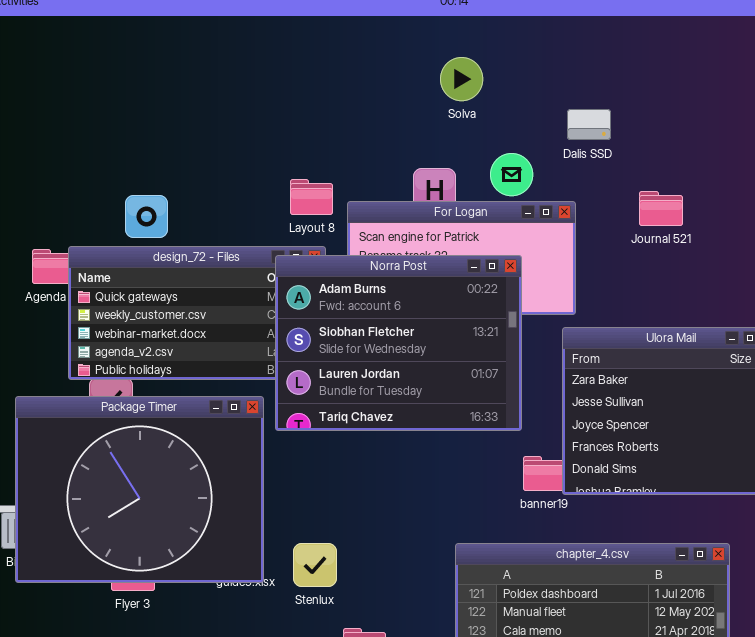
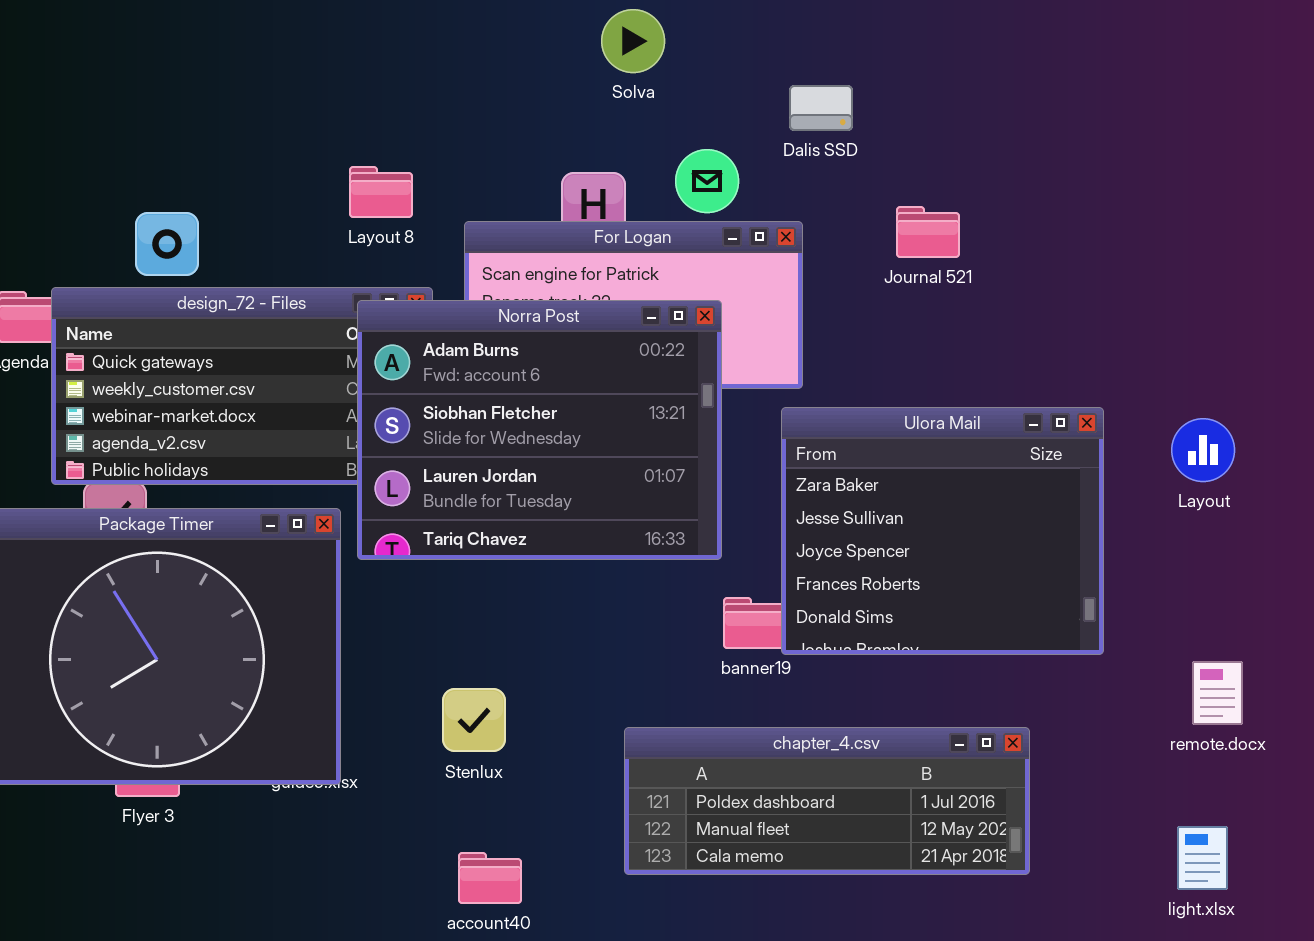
Layout 8: [290,179,333,215] -> [349,166,413,218], moved
Stenlux: [293,543,337,587] -> [442,688,506,752], moved

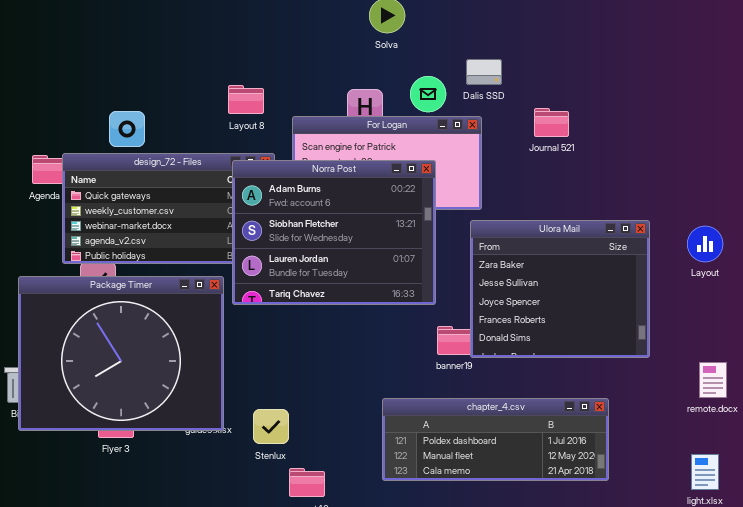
Dalis SSD: [789,85,853,131] -> [466,59,502,85], moved
Stenlux: [442,688,506,752] -> [253,409,289,444], moved

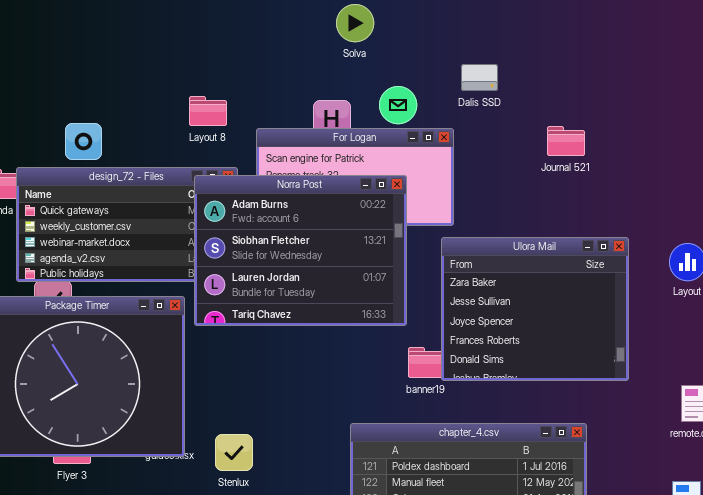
Dalis SSD: [466,59,502,85] -> [461,64,498,91], moved
Journal 521: [534,108,569,137] -> [547,126,585,156], moved

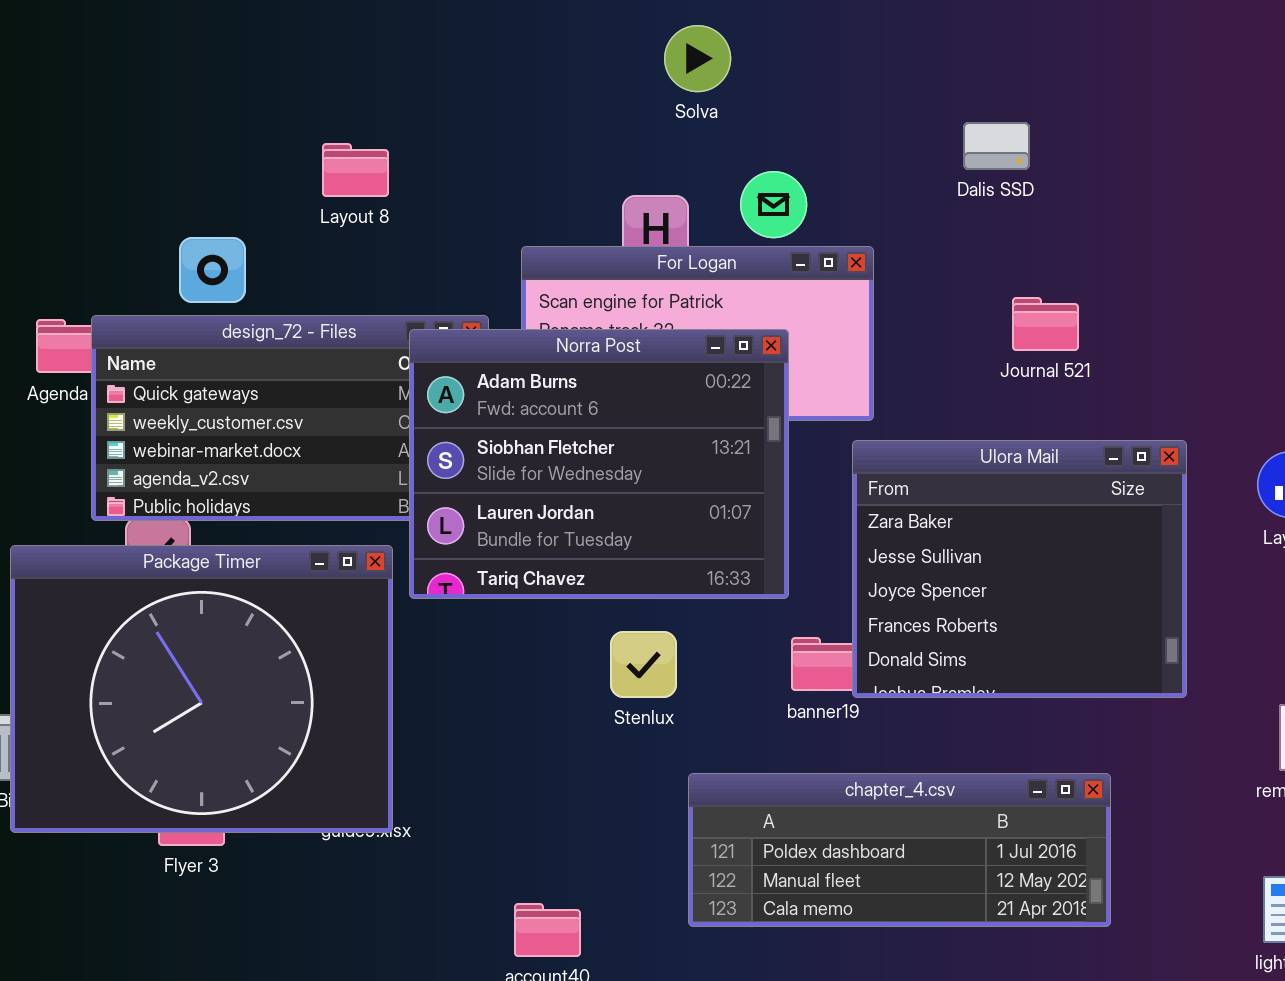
Dalis SSD: [461,64,498,91] -> [963,122,1030,170], moved
Layout 8: [189,96,227,126] -> [322,143,389,197], moved
Journal 521: [547,126,585,156] -> [1012,297,1079,351], moved
Stenlux: [215,434,253,471] -> [610,631,677,698], moved

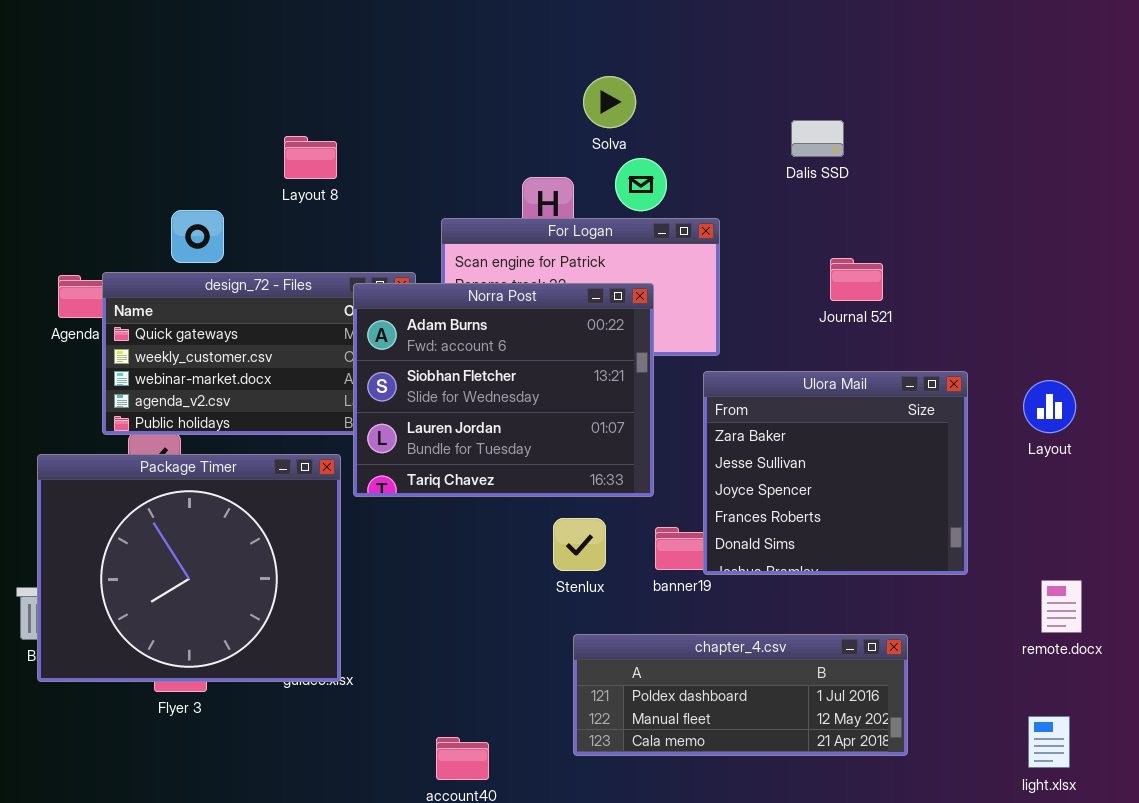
Solva: [664,25,731,92] -> [583,76,636,128], moved
Stenlux: [610,631,677,698] -> [553,518,606,571], moved

